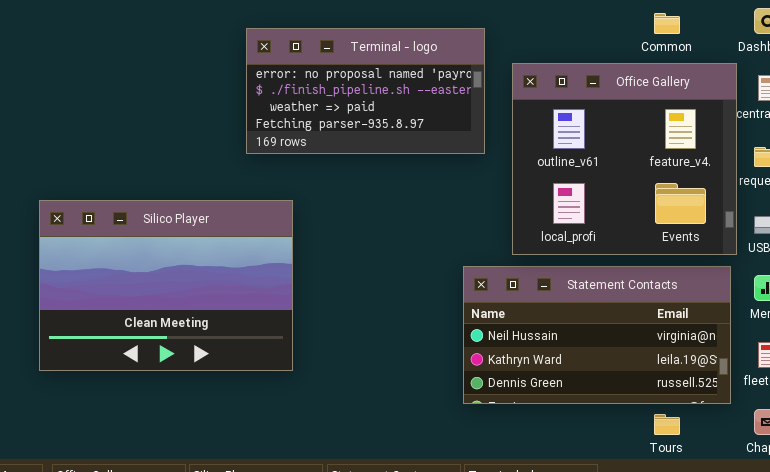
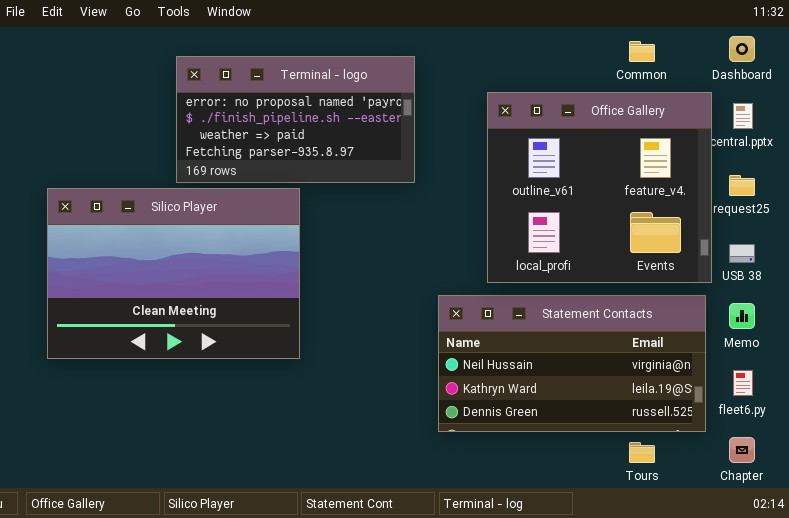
Terminal - logo: [246,28,485,154] -> [176,56,415,183], moved
Silico Player: [39,200,293,371] -> [47,188,300,359], moved

